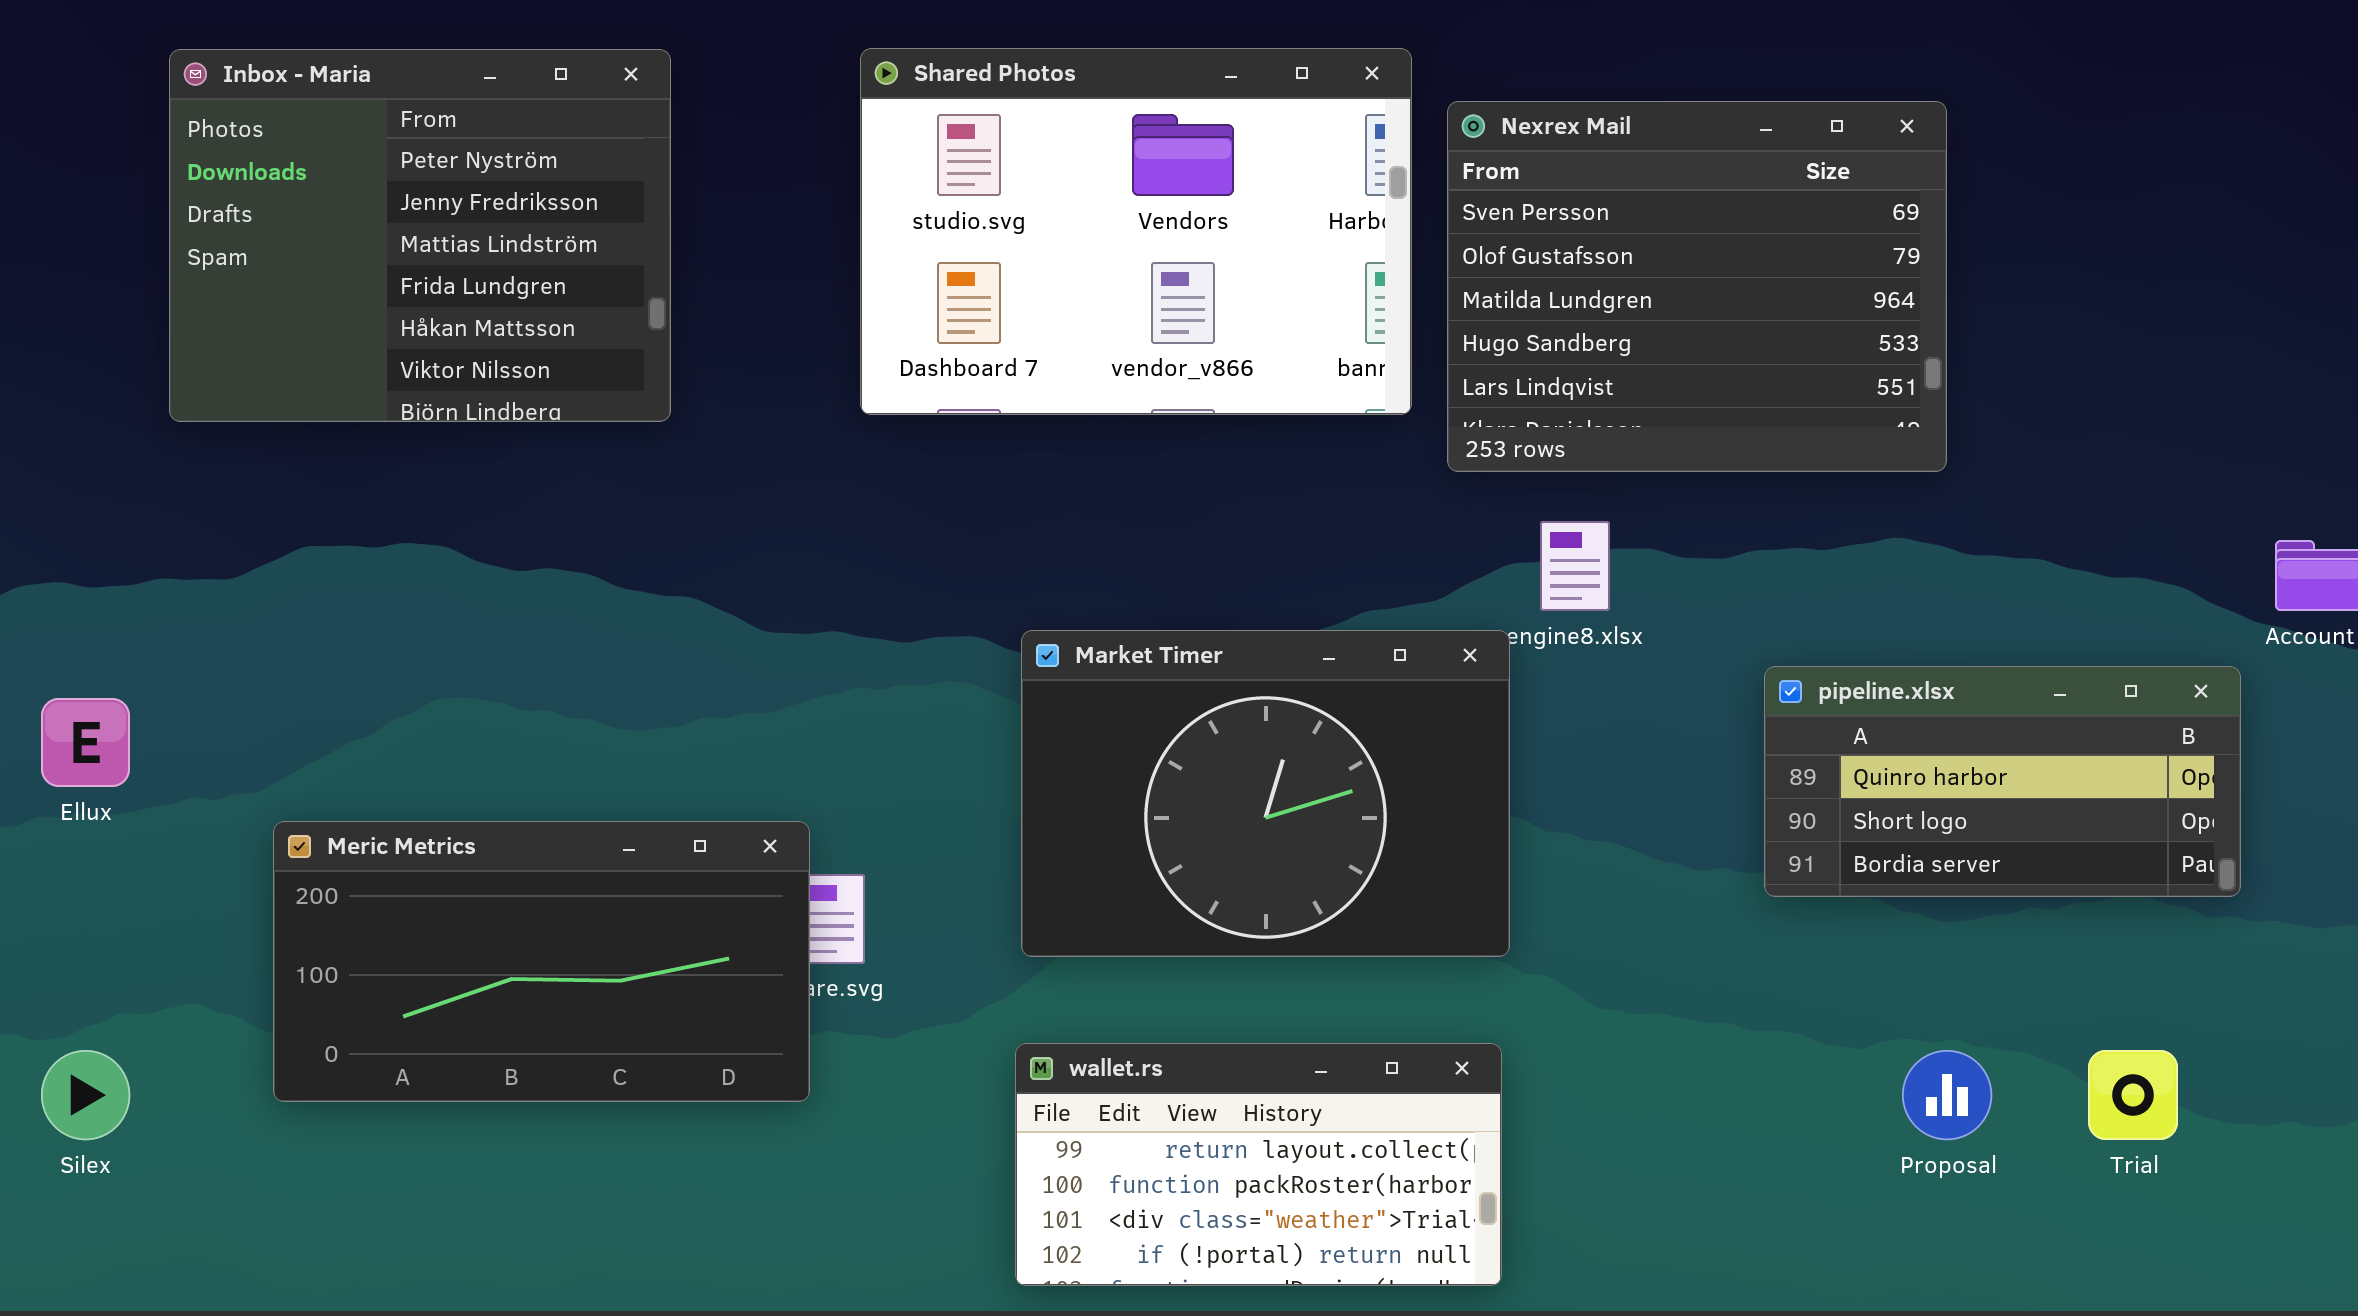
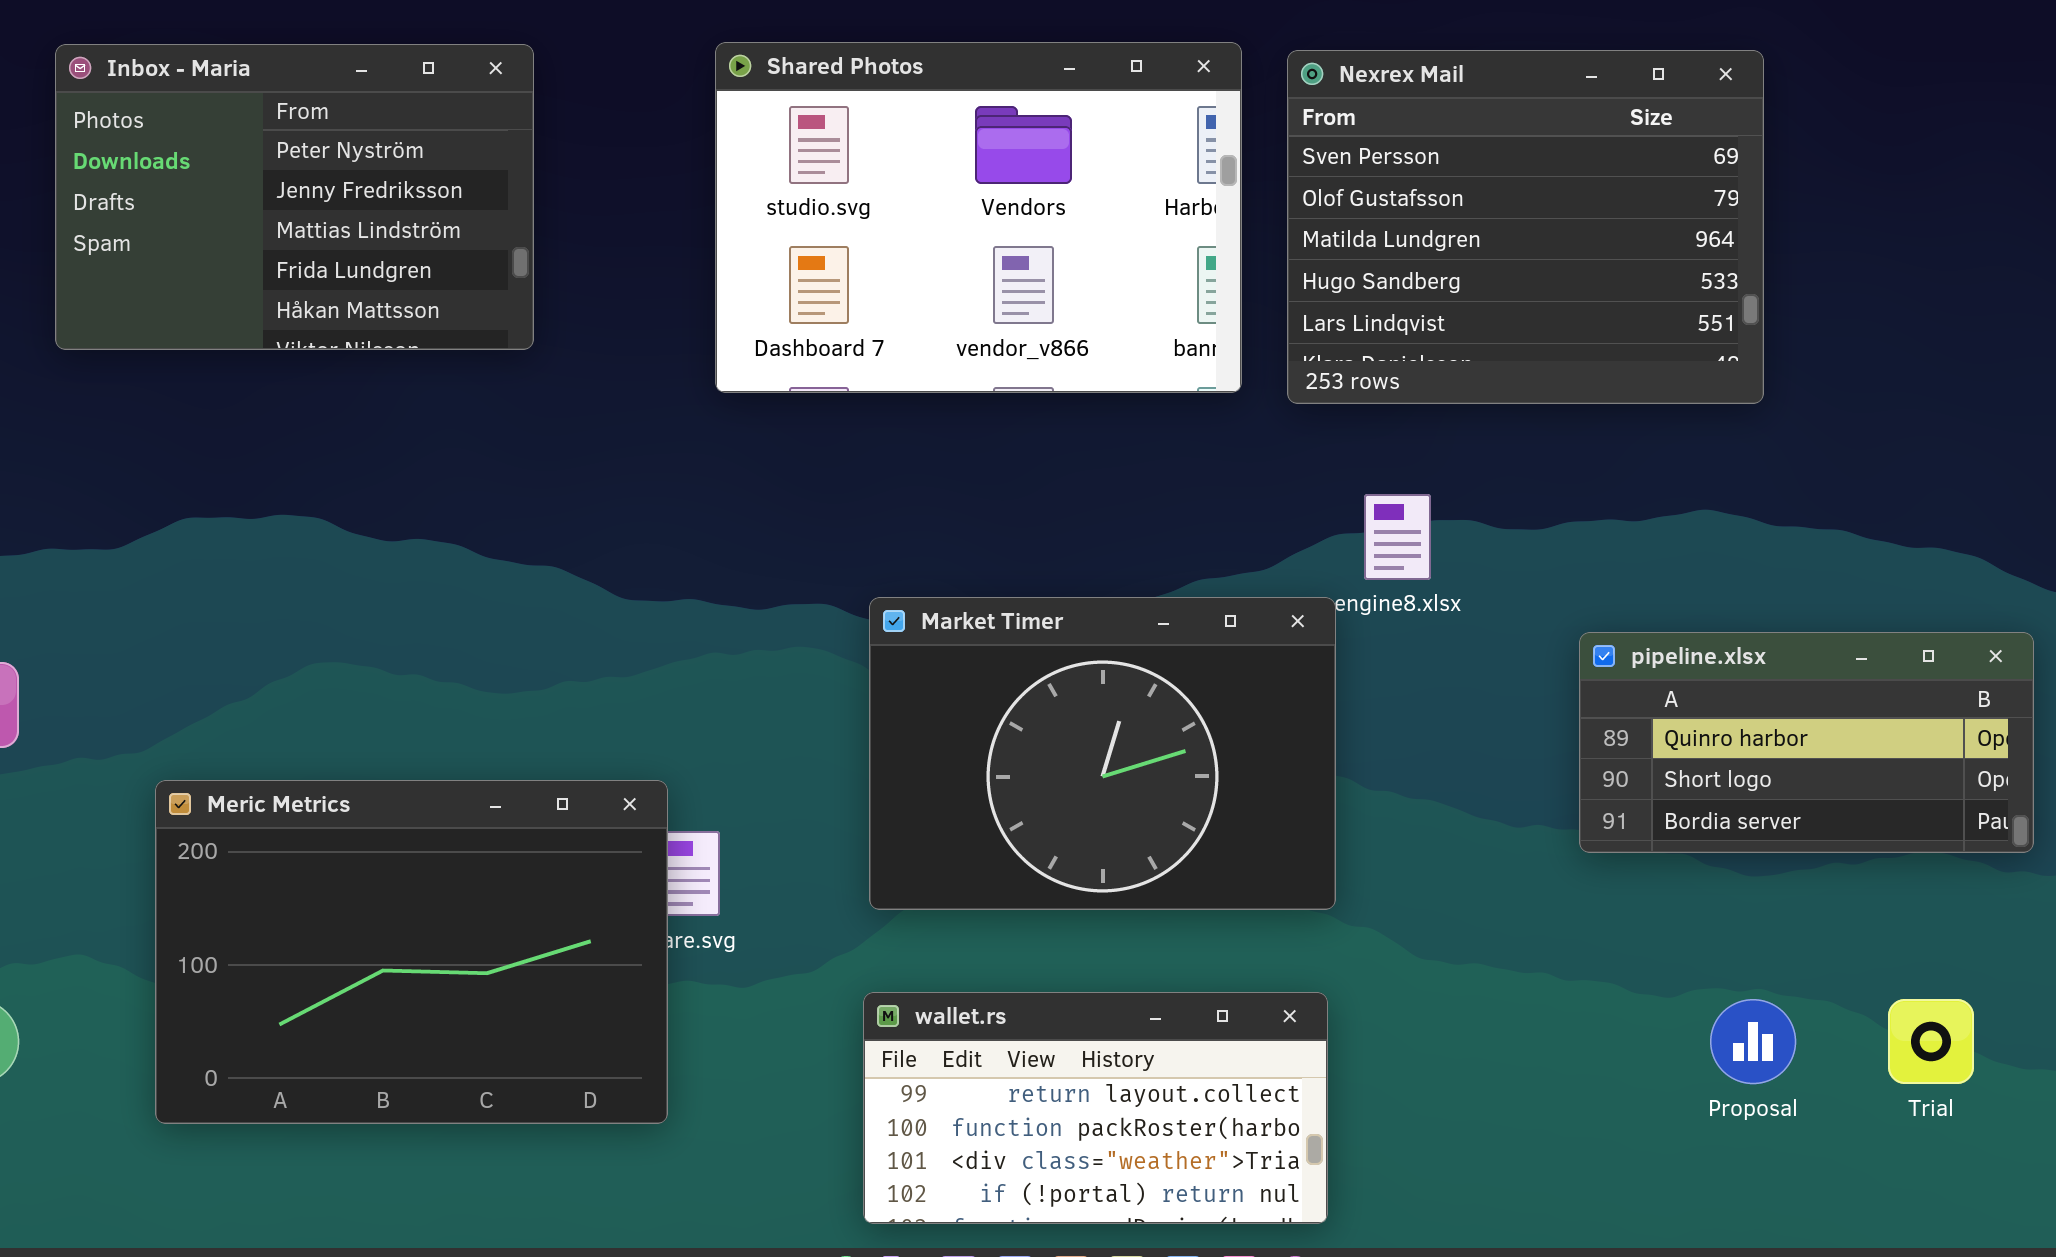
Inbox - Maria: [169,49,671,422] -> [55,44,534,350], resized
Nexrex Mail: [1447,101,1947,472] -> [1287,50,1764,404], moved
Meric Metrics: [273,821,810,1102] -> [155,780,668,1124], resized

